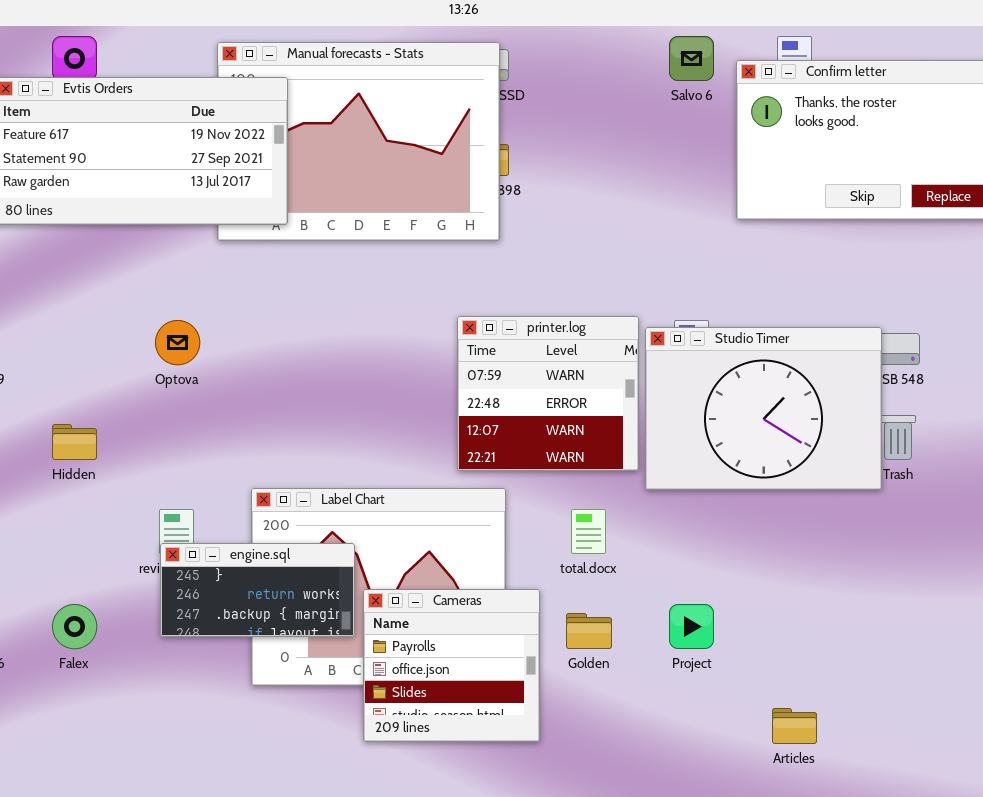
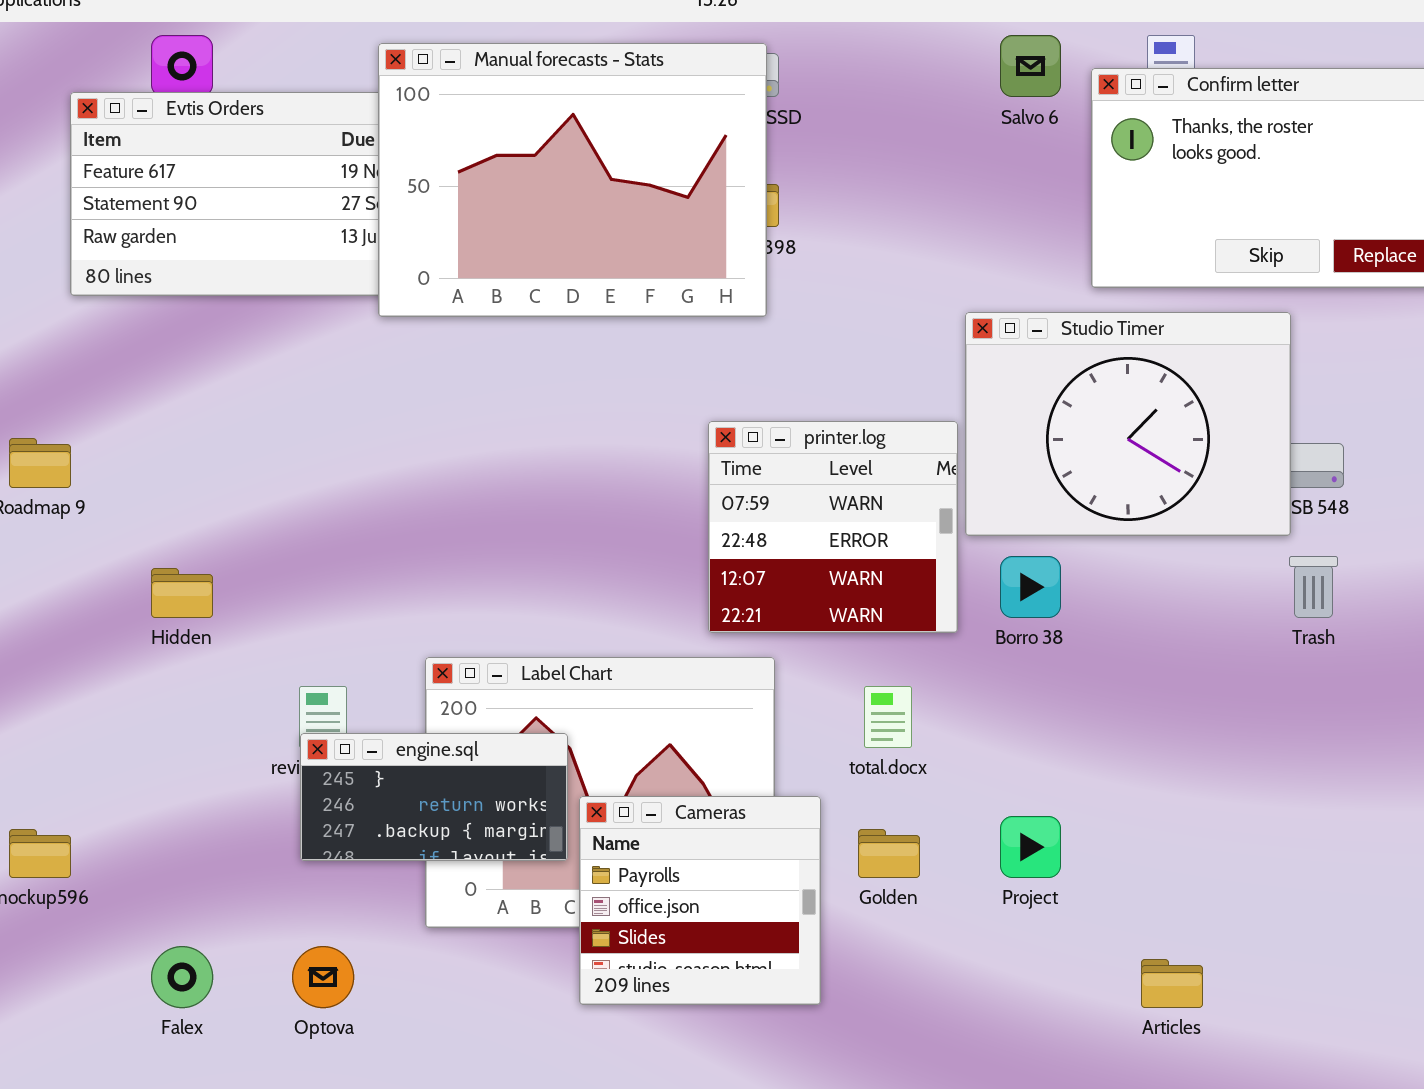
Manual forecasts - Stats: [217,42,500,241] -> [378,43,767,317], raised
Optova: [155,320,200,365] -> [292,946,354,1008], moved
Studio Timer: [645,327,882,490] -> [965,312,1291,536], moved
Falex: [52,604,97,649] -> [151,946,213,1008], moved

